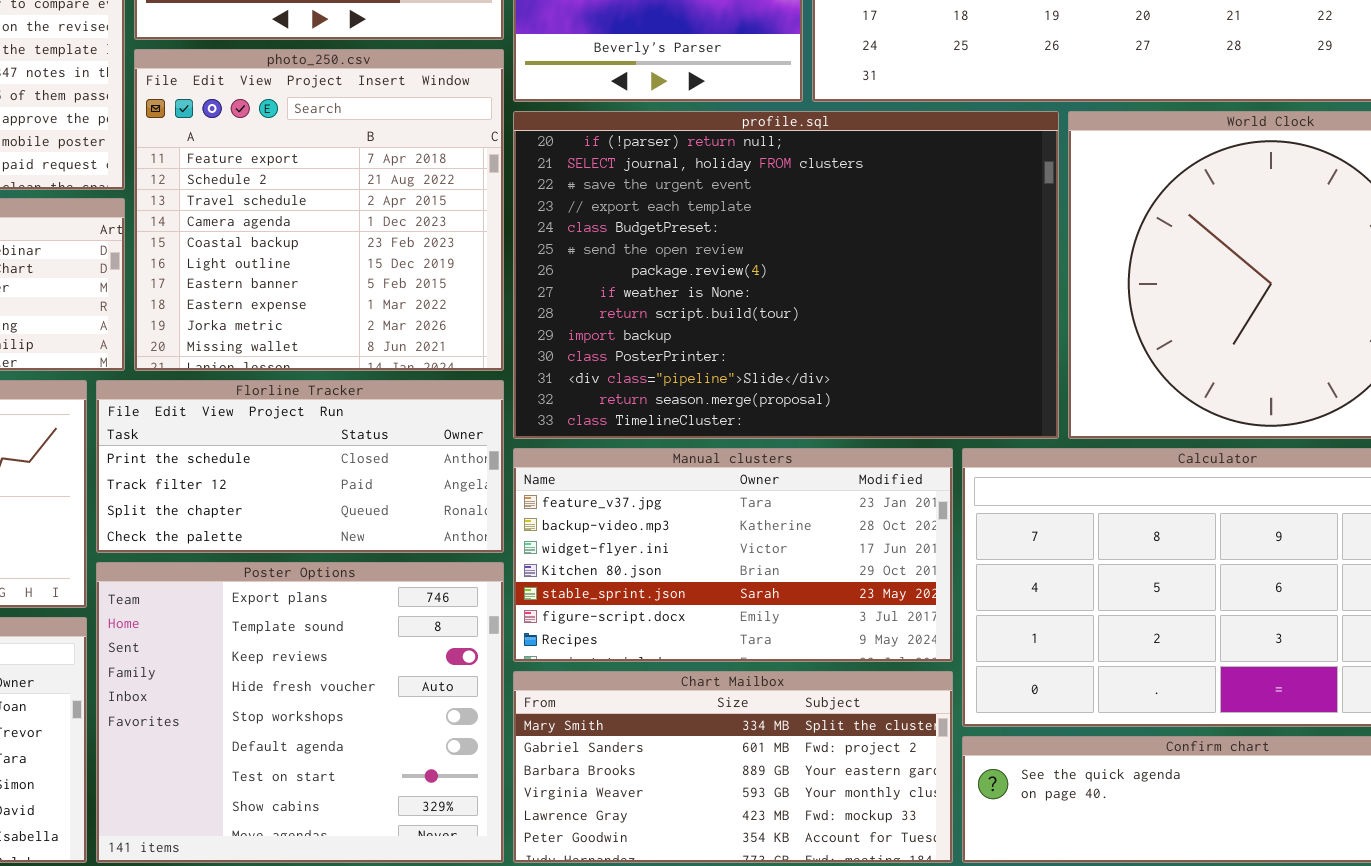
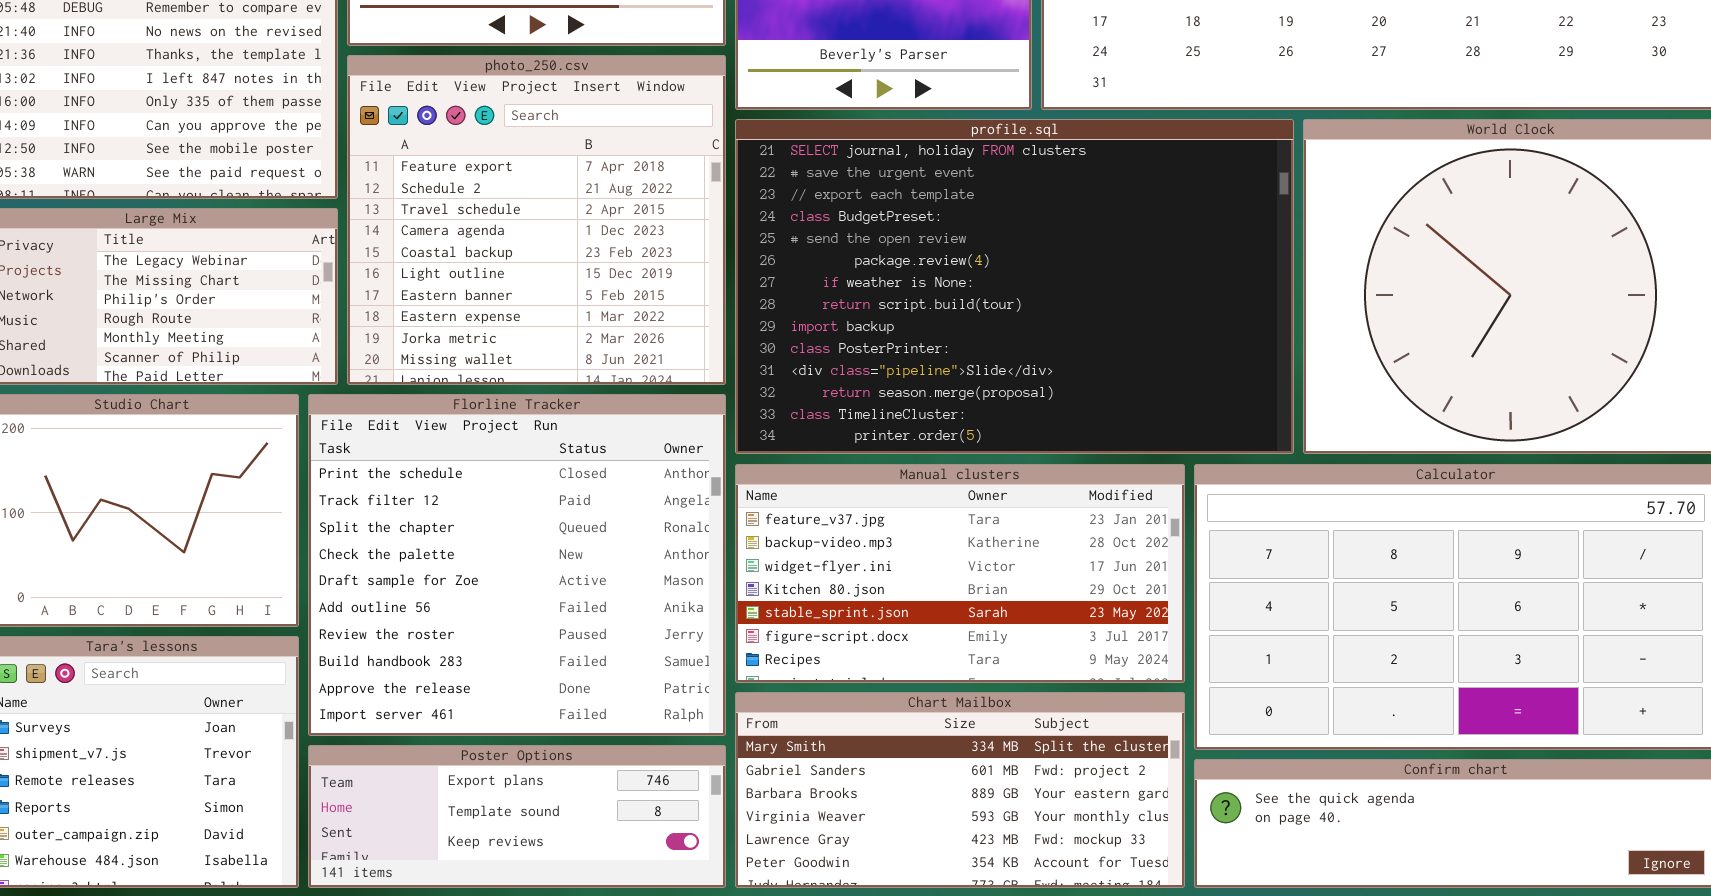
profile.sql: [513,111,1059,439] -> [735,119,1294,454], scrolled down 1 row
Florline Tracker: [96,380,504,553] -> [308,394,726,736], resized
Poster Options: [96,562,504,863] -> [308,745,726,888], resized

